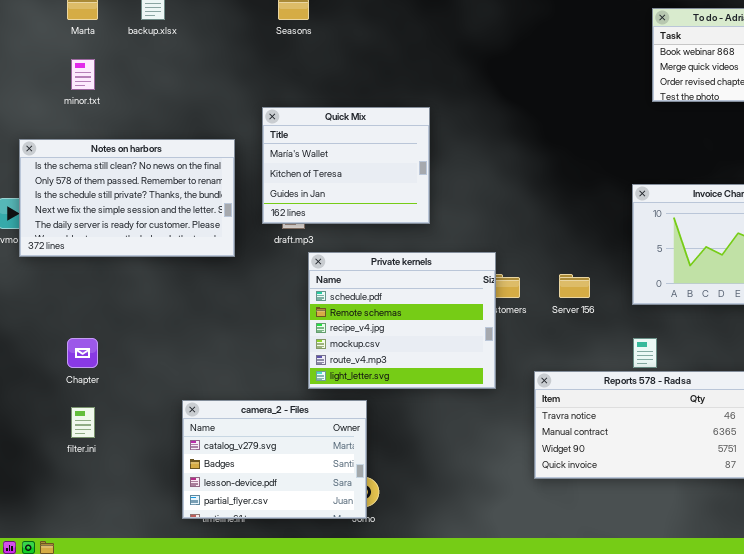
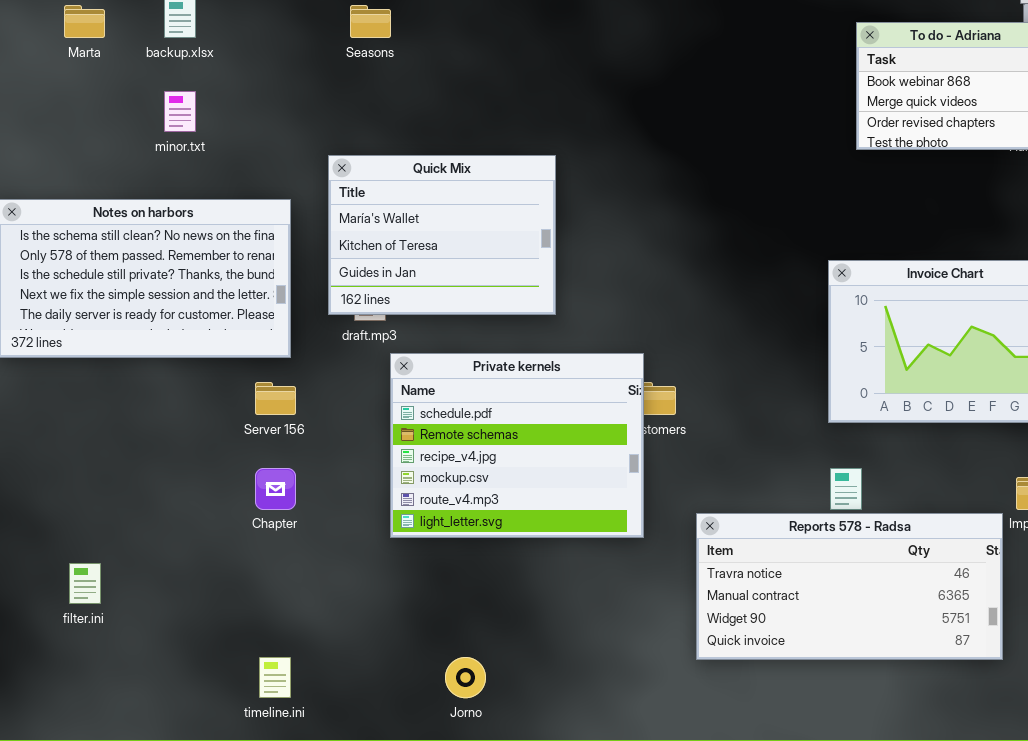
minor.txt: [71,59,95,90] -> [164,91,196,132], moved
Server 156: [559,274,590,298] -> [255,382,296,415], moved
Chapter: [67,338,98,368] -> [255,468,296,510], moved
camera_2 - Files: [182,400,367,519] -> none, closed

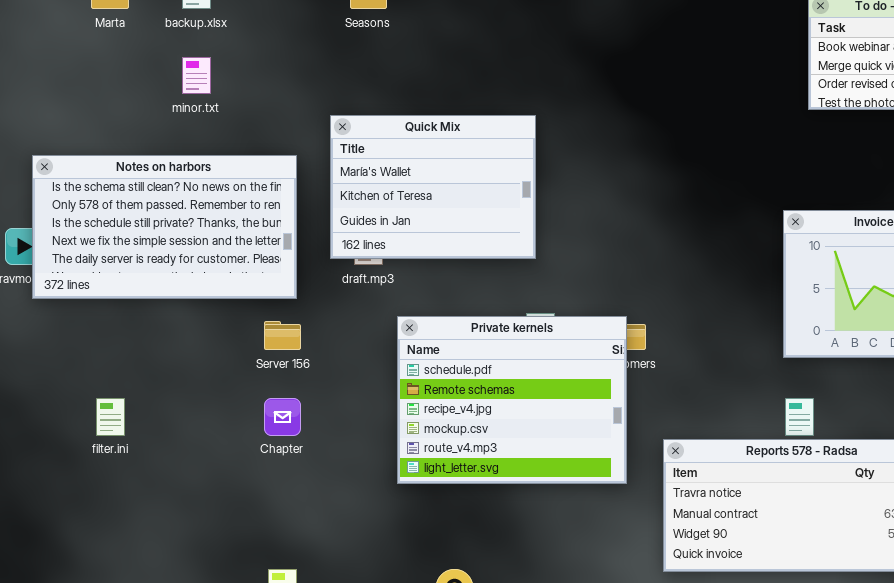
Private kernels: [390,353,644,538] -> [397,316,627,484], moved
filter.ini: [69,563,101,604] -> [96,398,125,436], moved

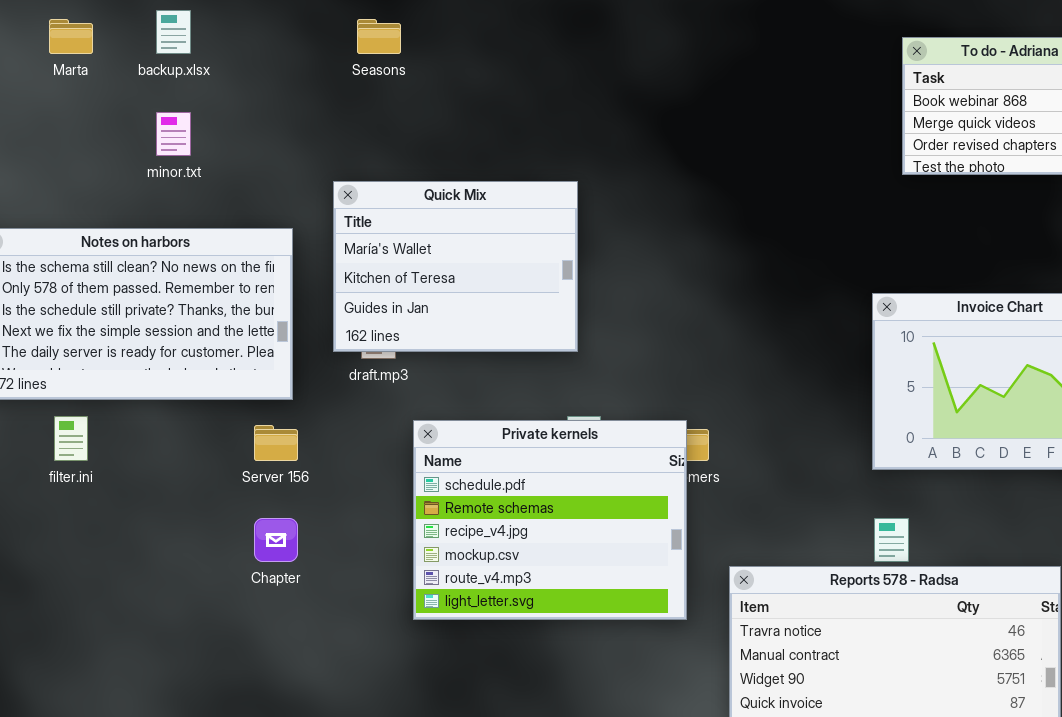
filter.ini: [96,398,125,436] -> [54,416,88,461], moved

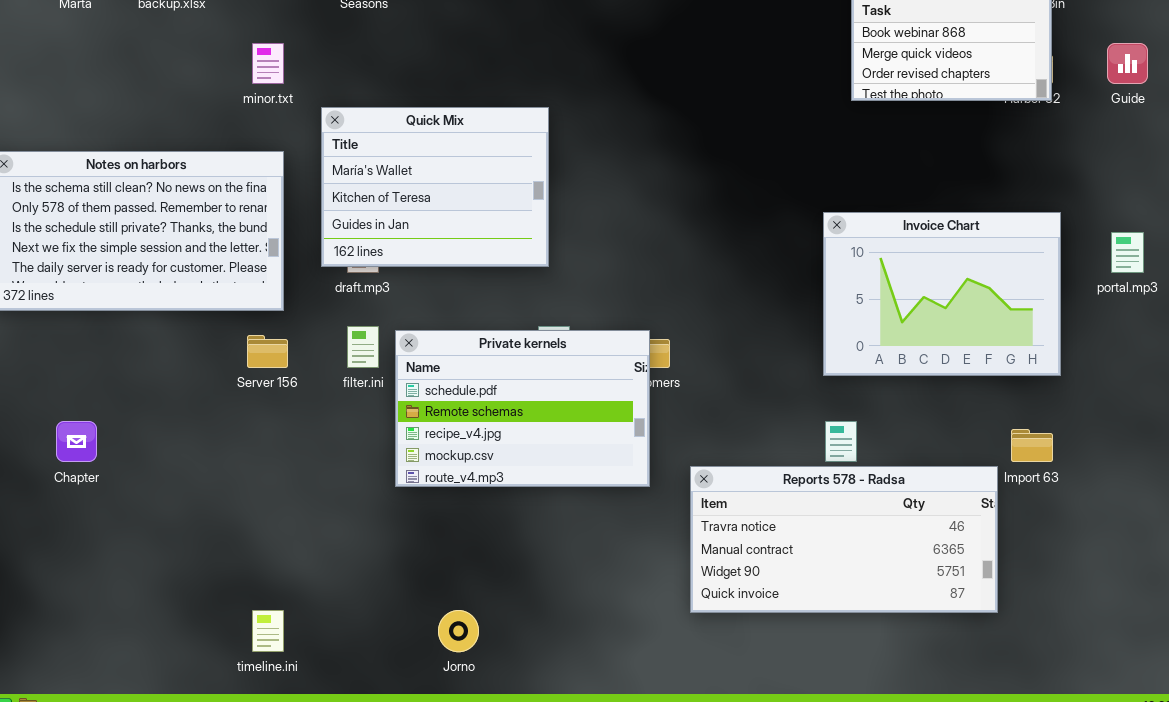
minor.txt: [156,112,191,156] -> [252,43,284,84], moved
filter.ini: [54,416,88,461] -> [347,326,379,368], moved
Private kernels: [413,420,687,620] -> [395,330,650,487], resized
Chapter: [254,518,298,562] -> [56,421,97,462], moved

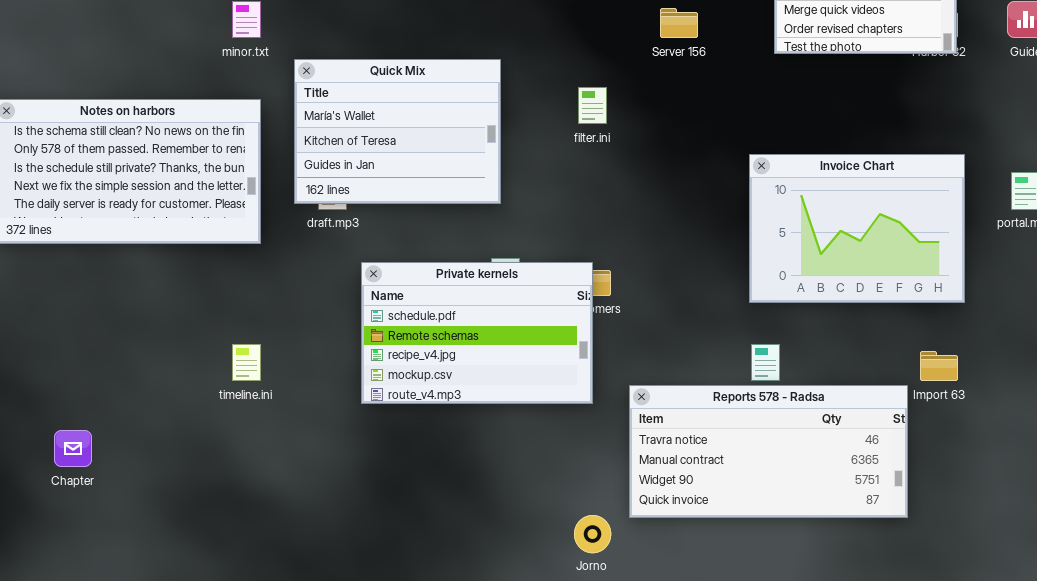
filter.ini: [347,326,379,368] -> [578,87,607,124], moved
Server 156: [247,335,288,368] -> [660,8,698,38], moved
Chapter: [56,421,97,462] -> [54,430,92,467], moved
timeline.ini: [252,610,284,652] -> [232,344,261,381], moved
Jorno: [438,610,479,652] -> [574,515,611,553], moved

